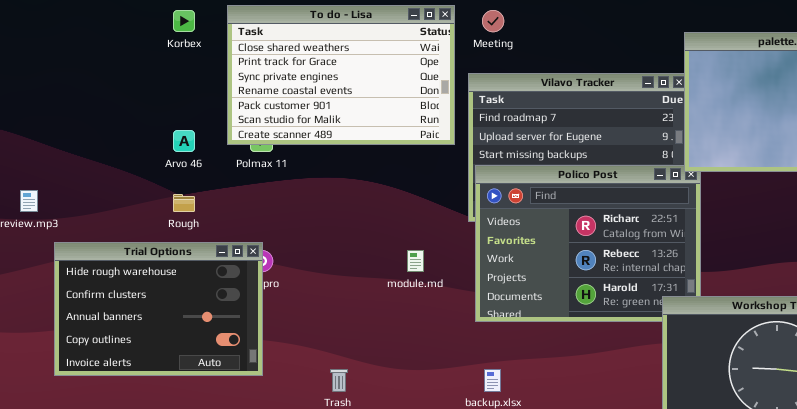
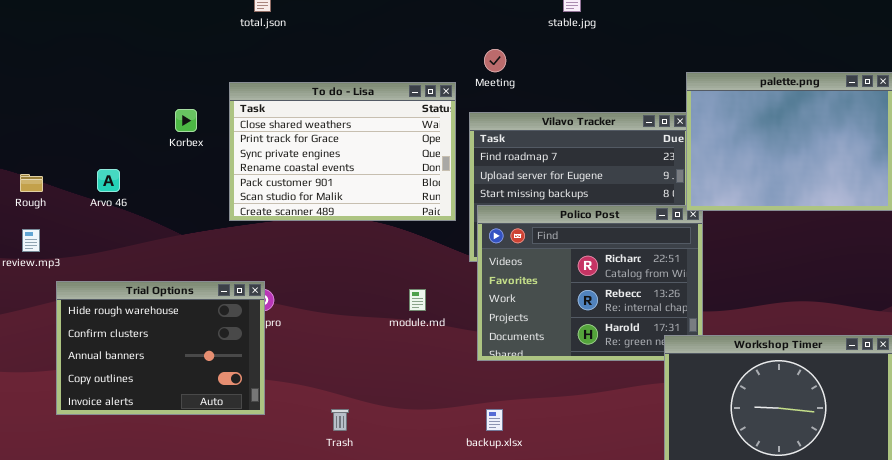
To do - Lisa: [227,5,455,145] -> [229,82,456,221], moved
Korbex: [173,10,195,32] -> [175,109,197,132], moved
Arvo 46: [173,130,195,152] -> [97,169,120,192], moved
Rough: [173,194,195,212] -> [20,174,43,192], moved

